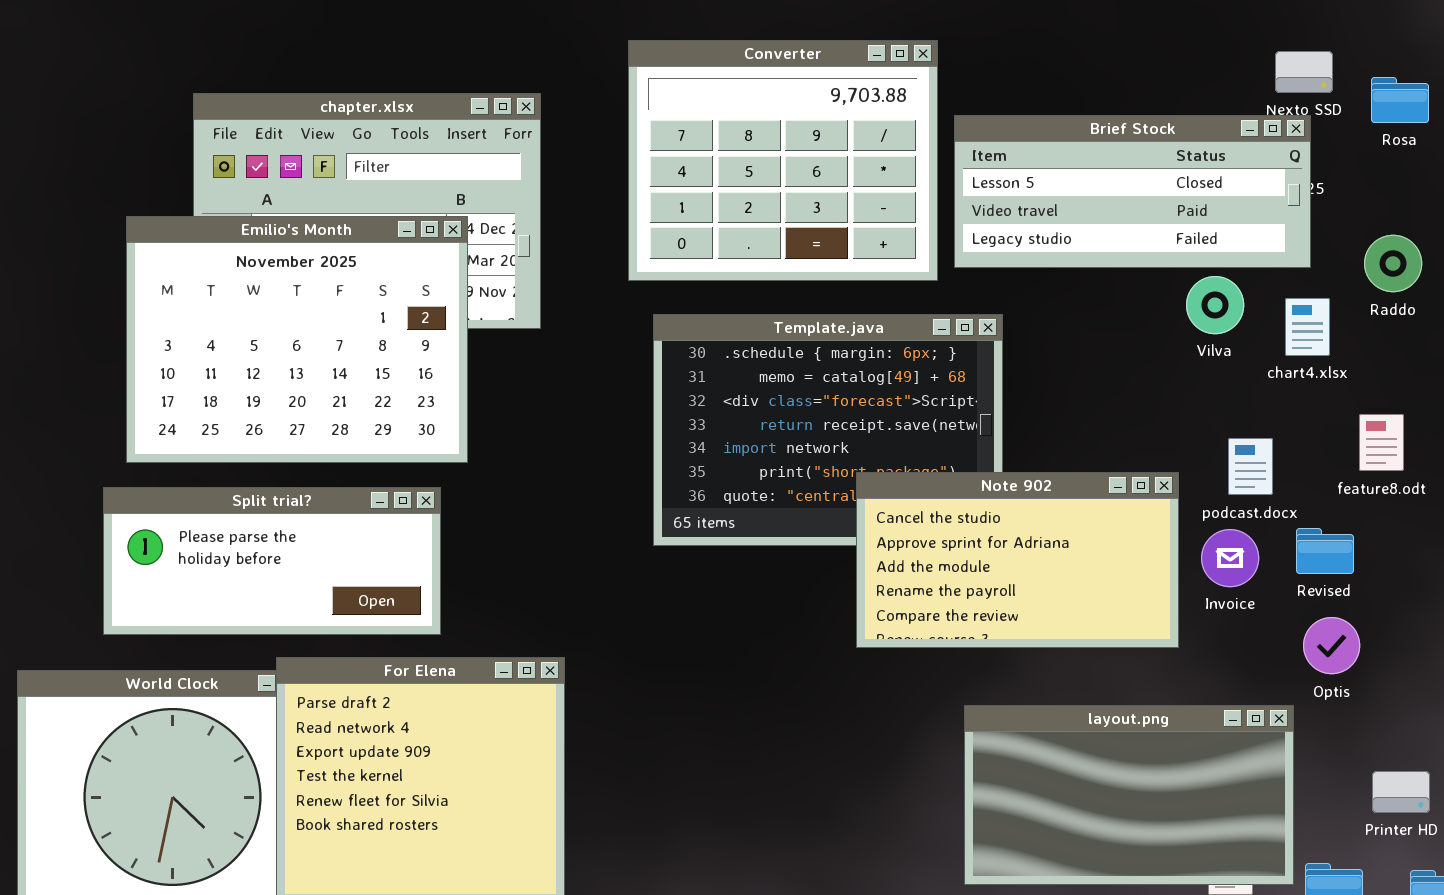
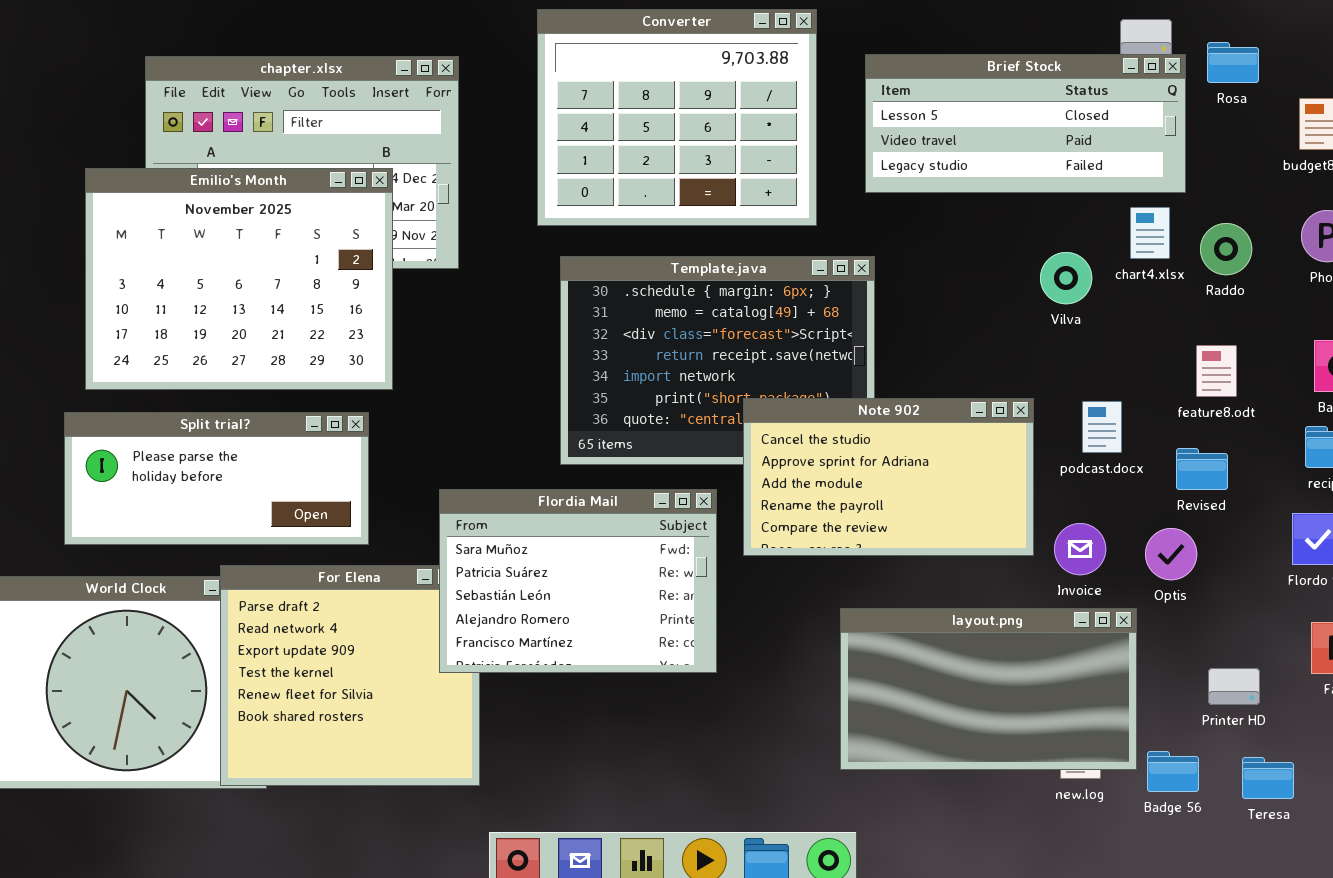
Brief Stock: [954,115,1311,268] -> [865,54,1186,193], moved
Raddo: [1364,235,1422,292] -> [1200,223,1252,275], moved
Vilva: [1186,276,1244,334] -> [1040,252,1092,304], moved
chart4.xlsx: [1285,298,1330,356] -> [1130,207,1170,259], moved
podcast.docx: [1228,438,1273,495] -> [1082,401,1122,453], moved
Revised: [1296,528,1354,574] -> [1176,448,1228,490], moved
Invoice: [1201,529,1259,587] -> [1054,523,1106,575], moved
Flordia Mail: none -> [439,489,717,673], opened

